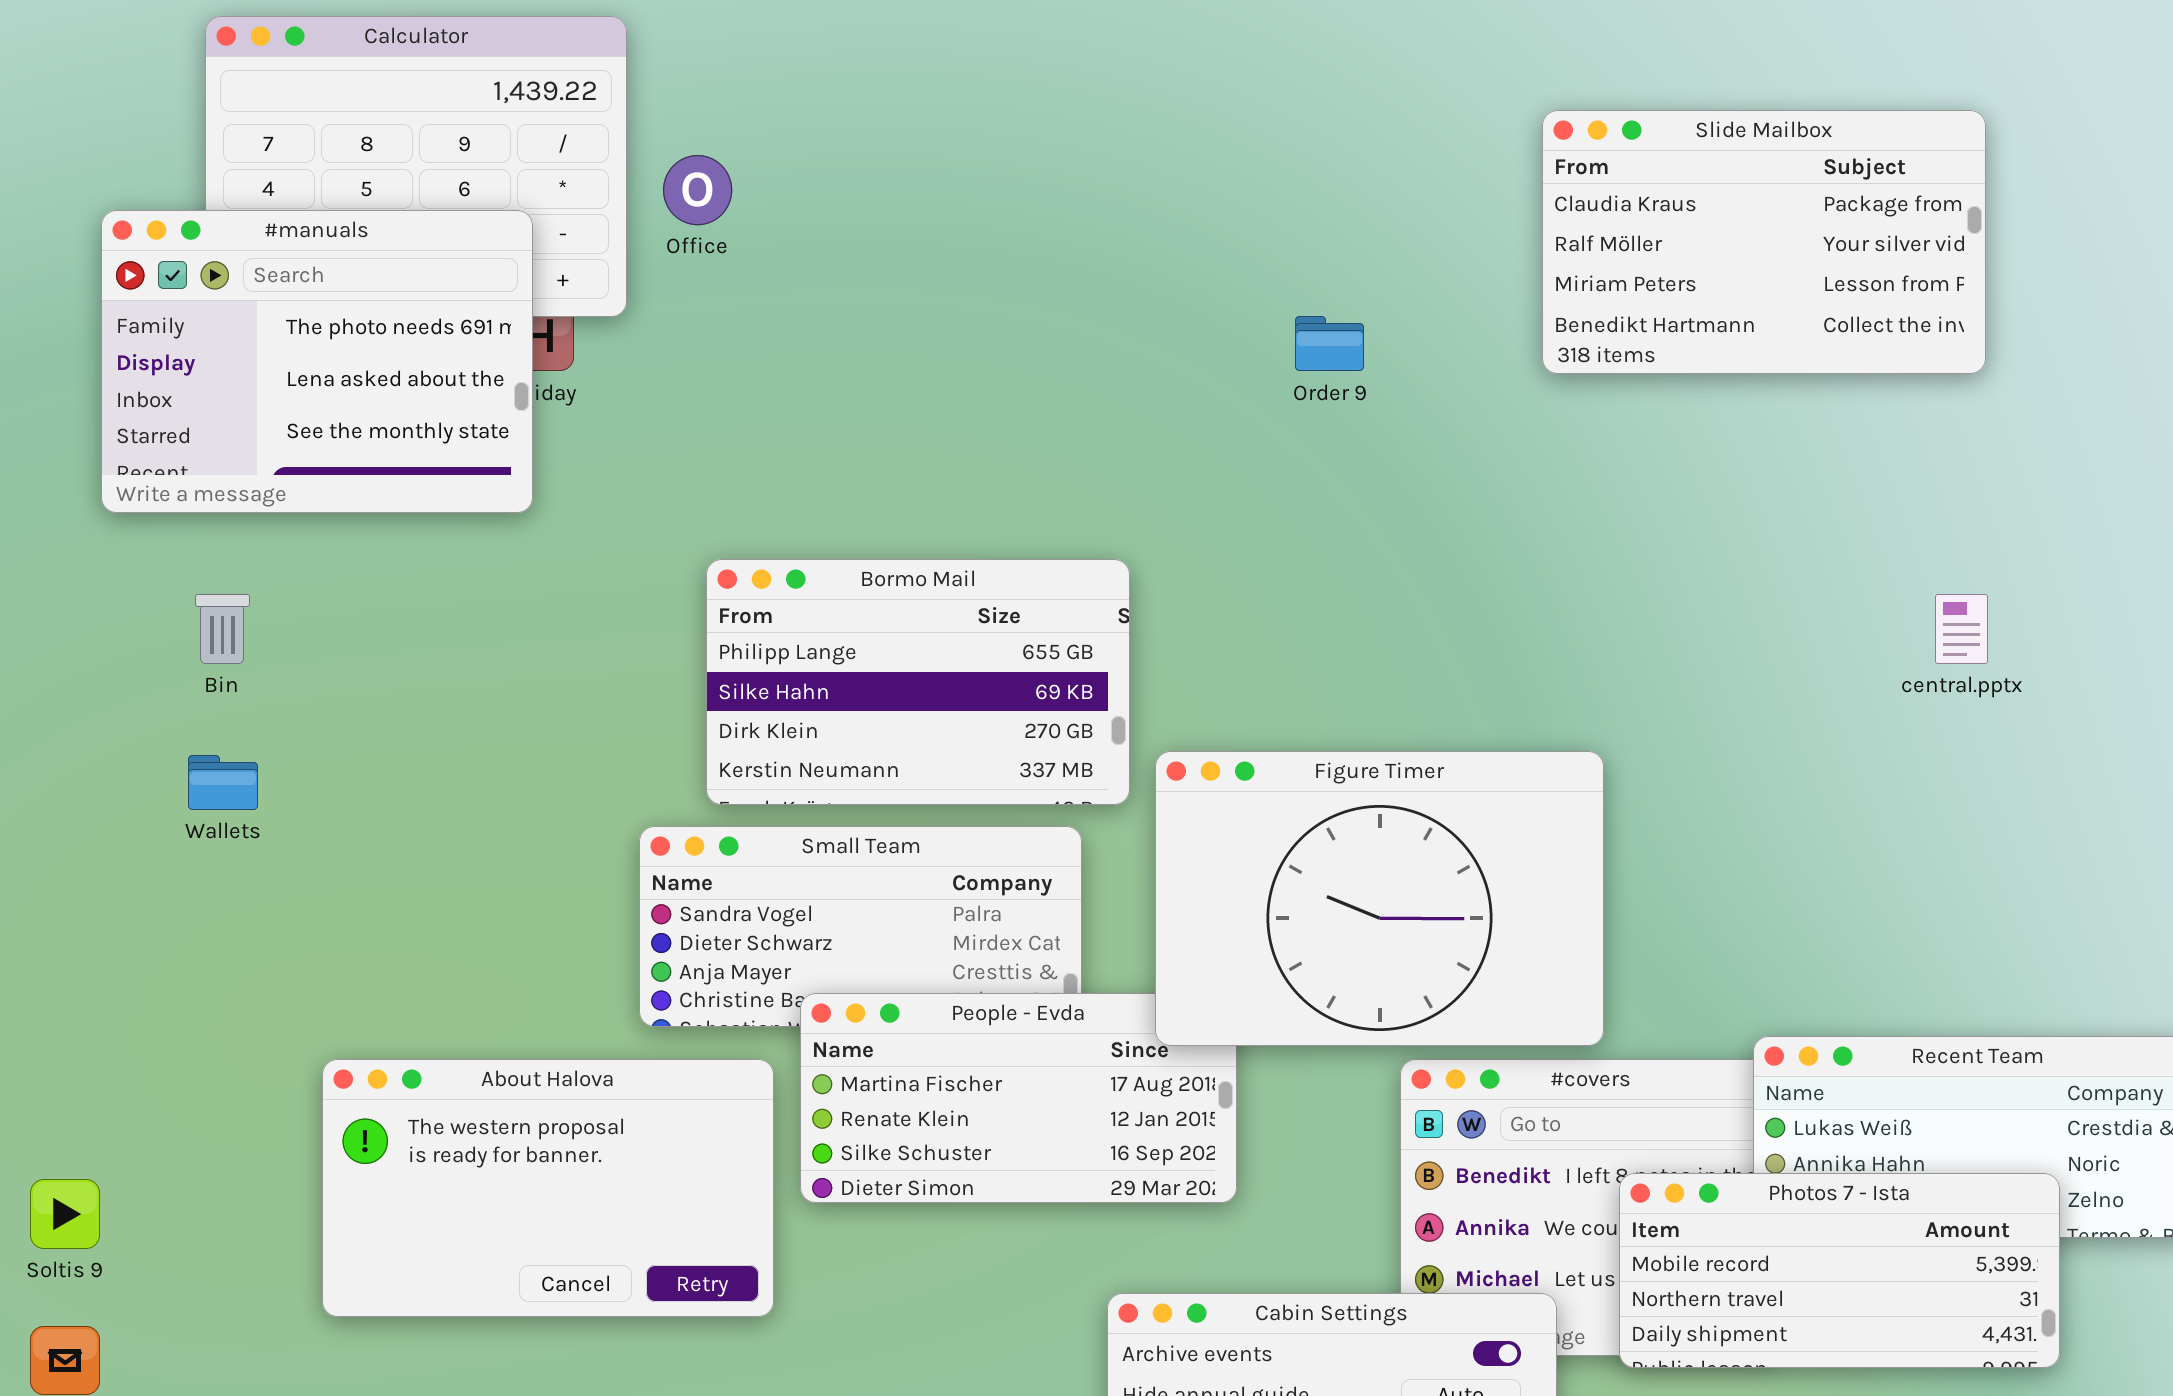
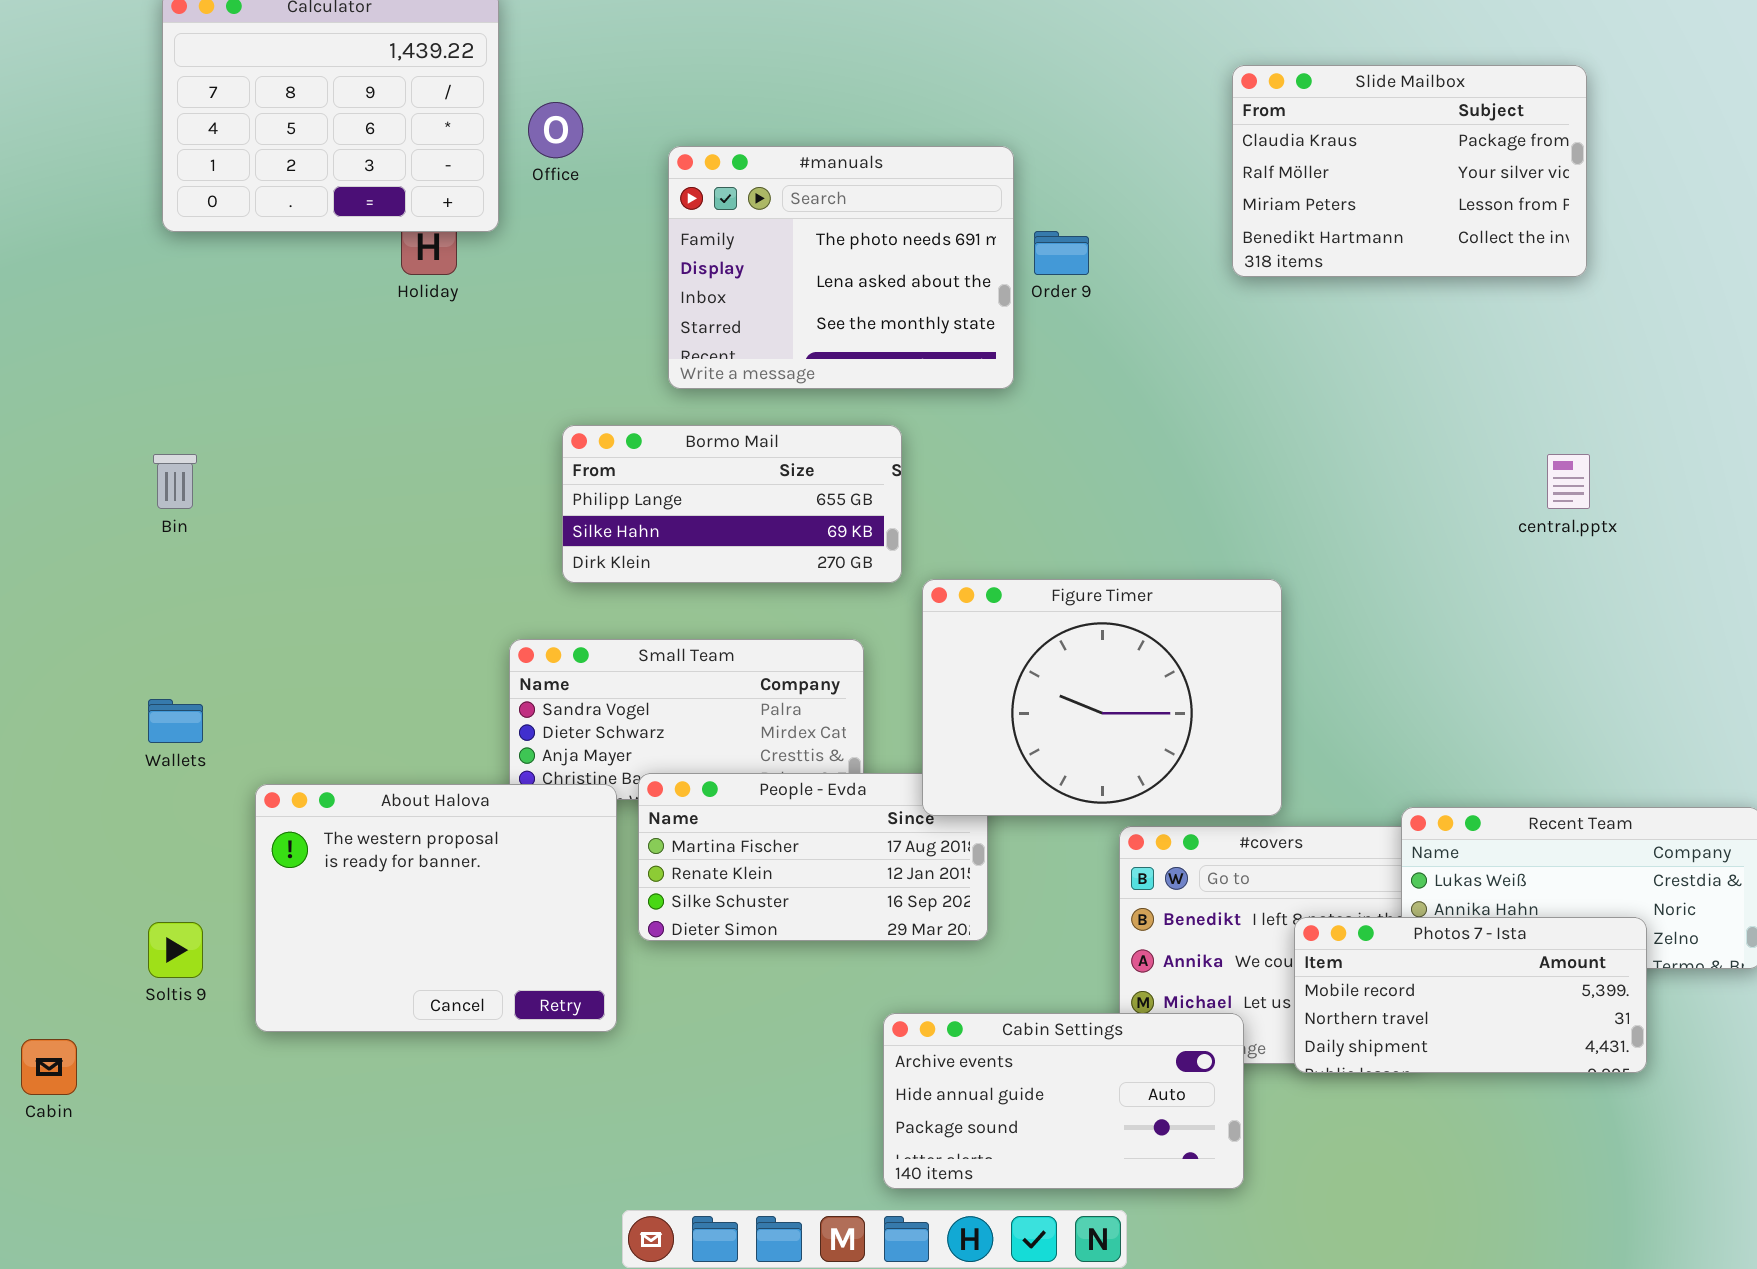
#manuals: [101,210,533,513] -> [668,146,1014,389], moved
Bormo Mail: [706,559,1130,805] -> [562,425,902,583], resized
Wallets: [188,755,258,810] -> [148,699,203,743], moved
About Halova: [322,1059,774,1317] -> [255,784,617,1032], resized
Soltis 9: [30,1179,100,1249] -> [148,922,203,978], moved

